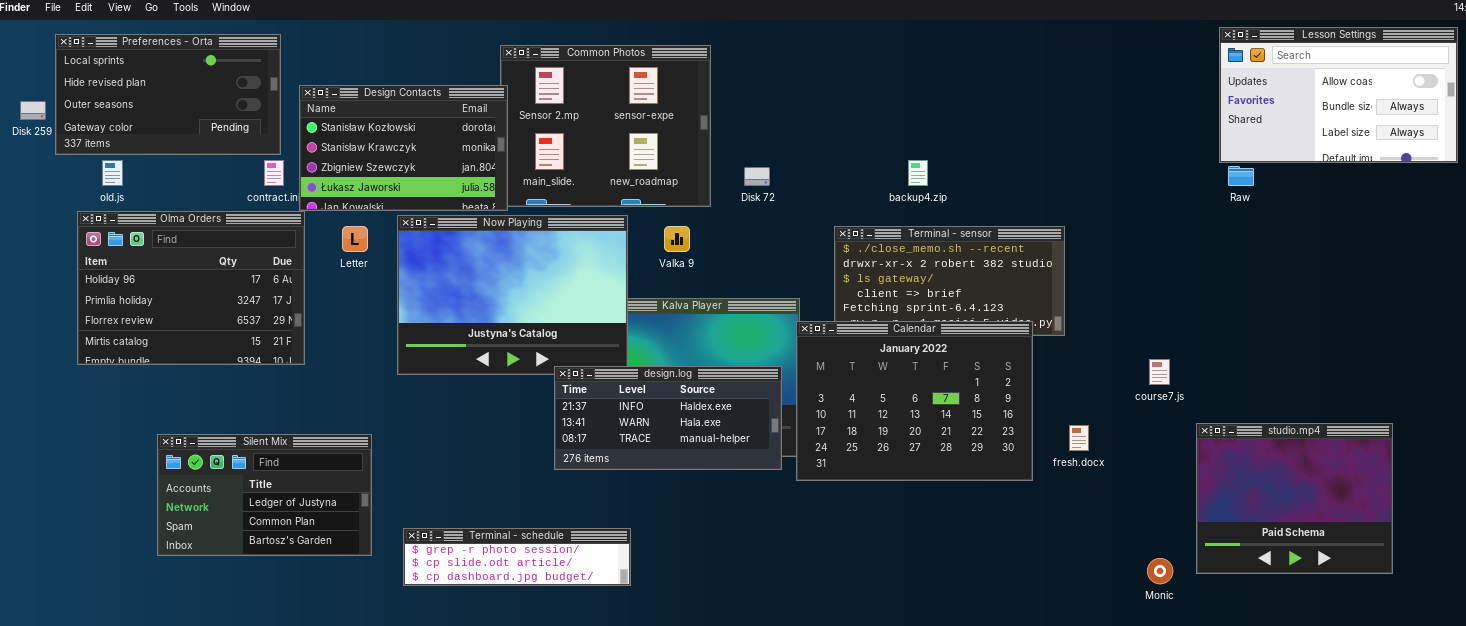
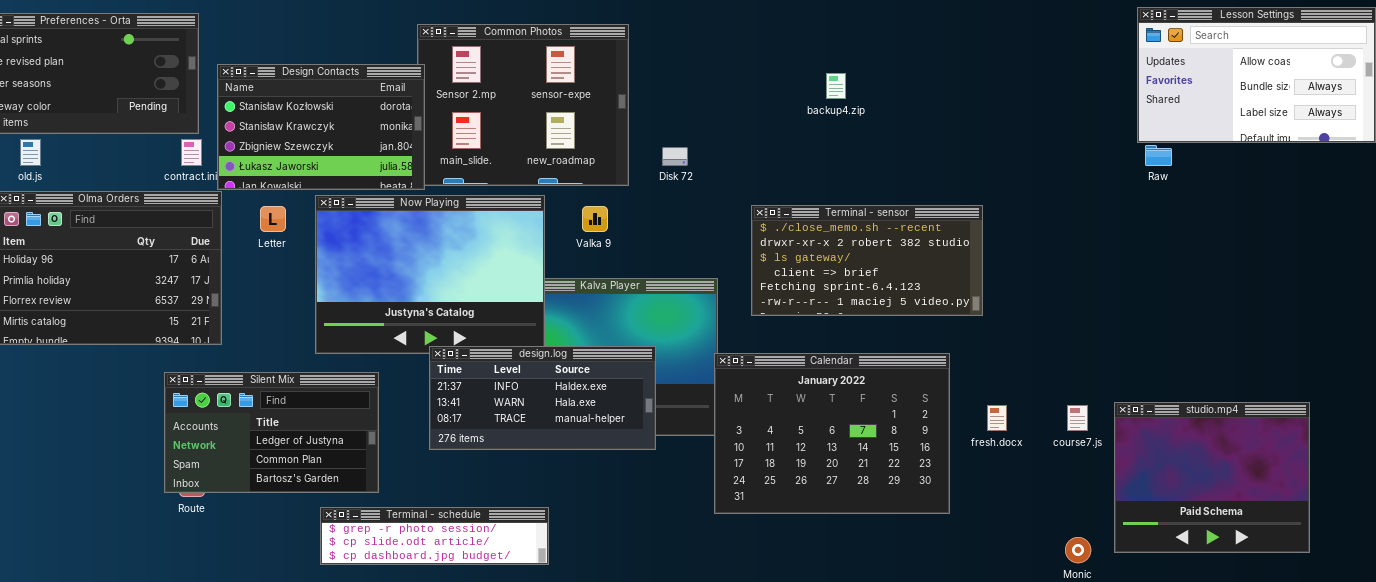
backup4.zip: [908,160,928,186] -> [826,73,846,99], moved
Calendar: [796,321,1033,481] -> [714,353,950,514], moved
course7.js: [1149,359,1170,385] -> [1067,405,1088,431], moved
design.log: [554,366,782,470] -> [429,346,656,450], moved
Silent Mix: [157,434,372,556] -> [164,372,379,493], moved

